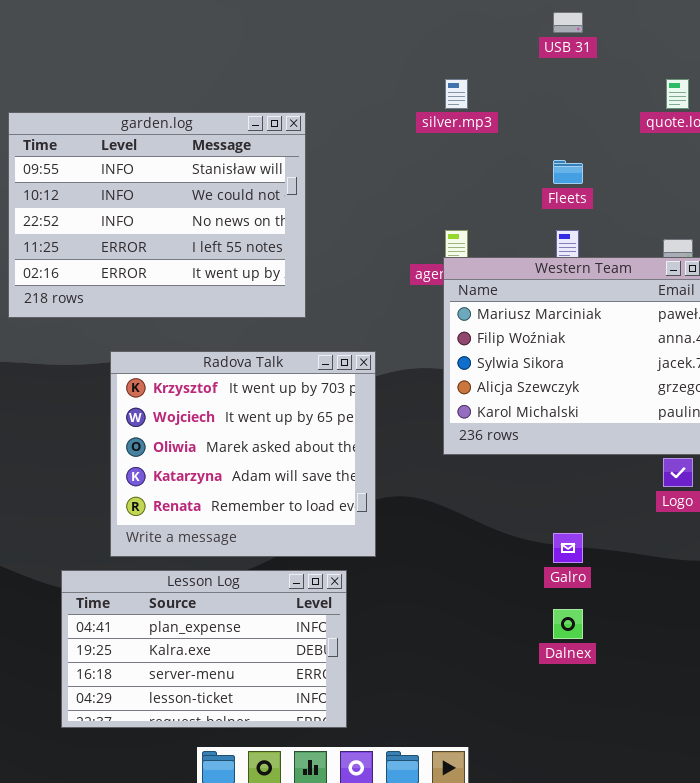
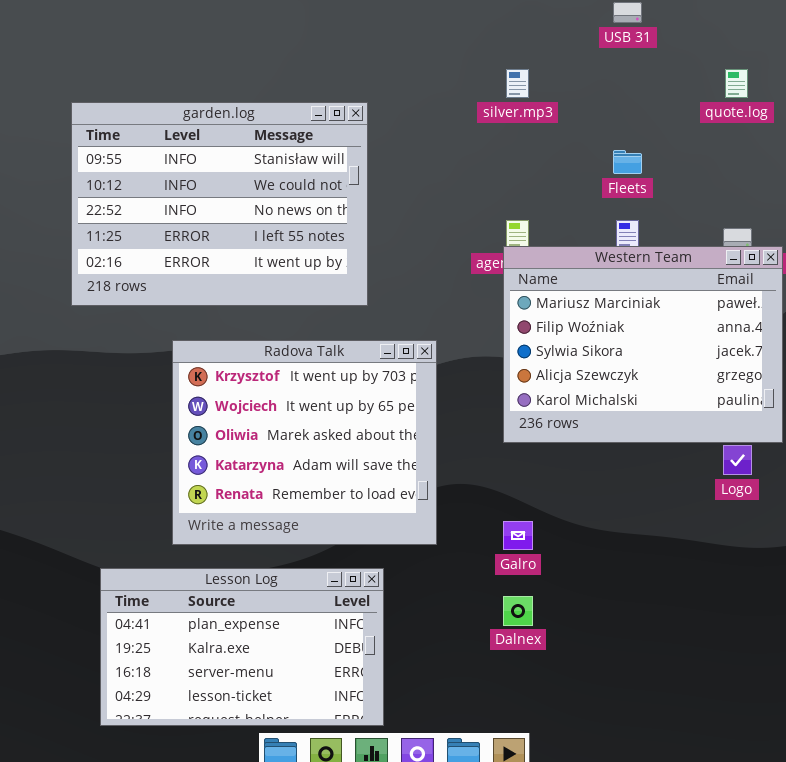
Galro: [553,533,583,563] -> [503,521,533,550], moved
Lesson Log: [61,570,347,728] -> [100,568,384,726], moved
Dalnex: [553,609,583,639] -> [503,596,533,626], moved

